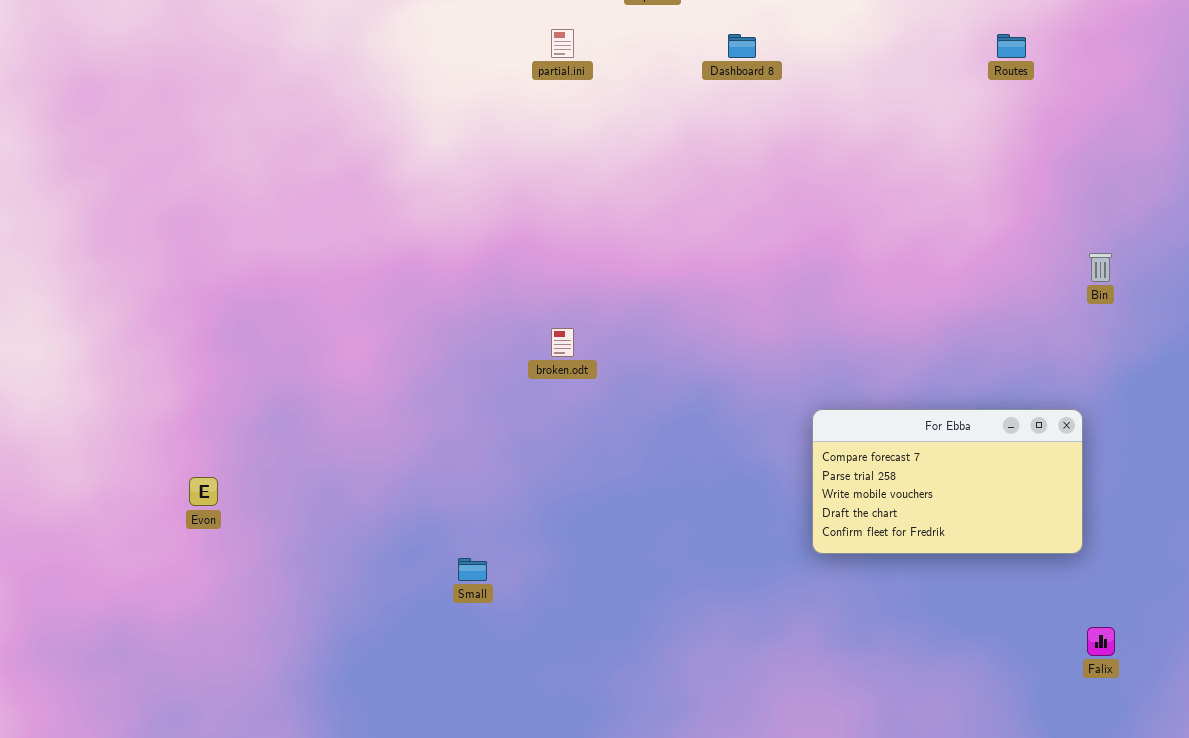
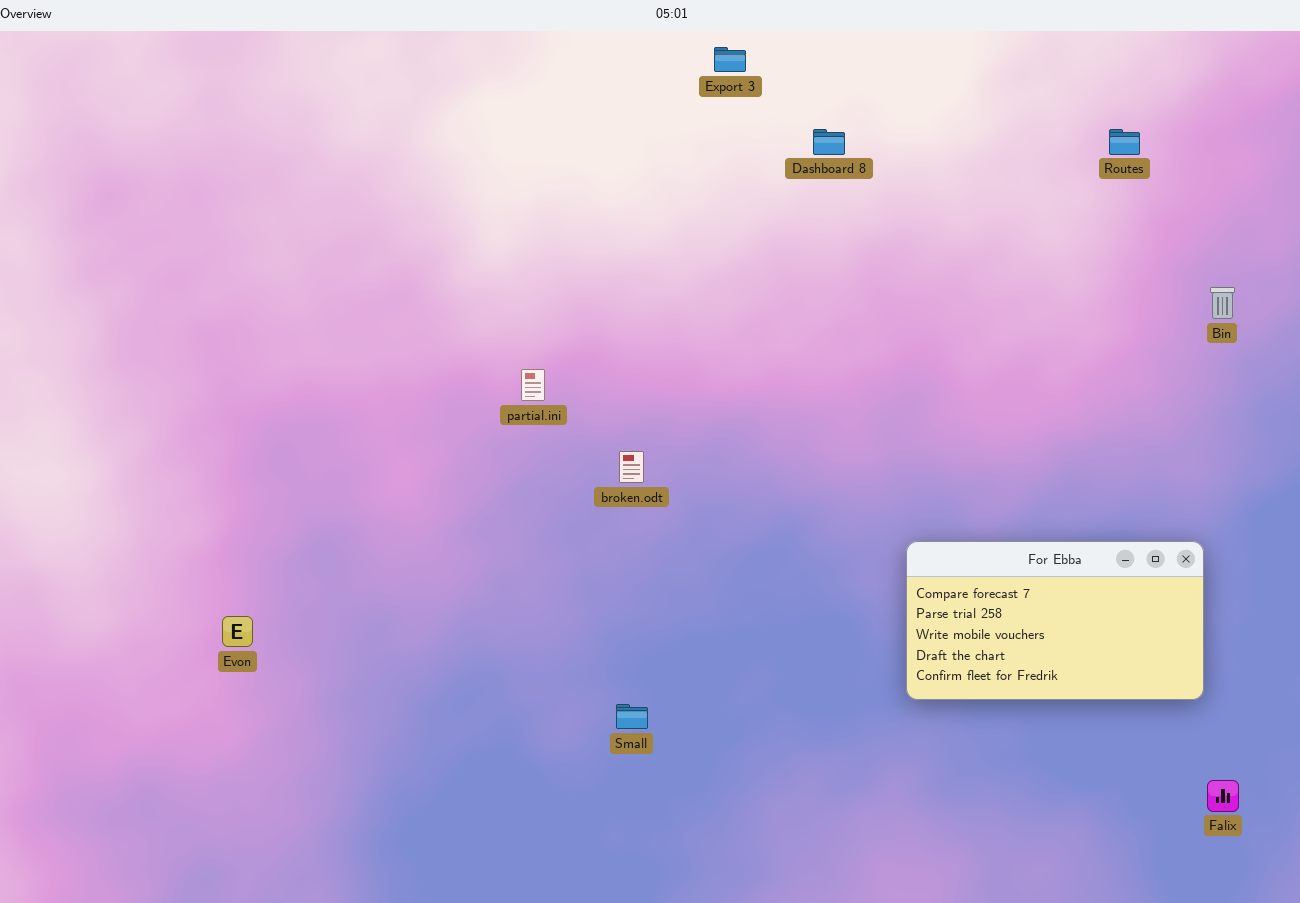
partial.ini: [551,29,574,58] -> [521,369,545,401], moved
Bin: [1089,253,1112,282] -> [1210,287,1235,319], moved
Small: [458,558,487,581] -> [616,704,648,729], moved

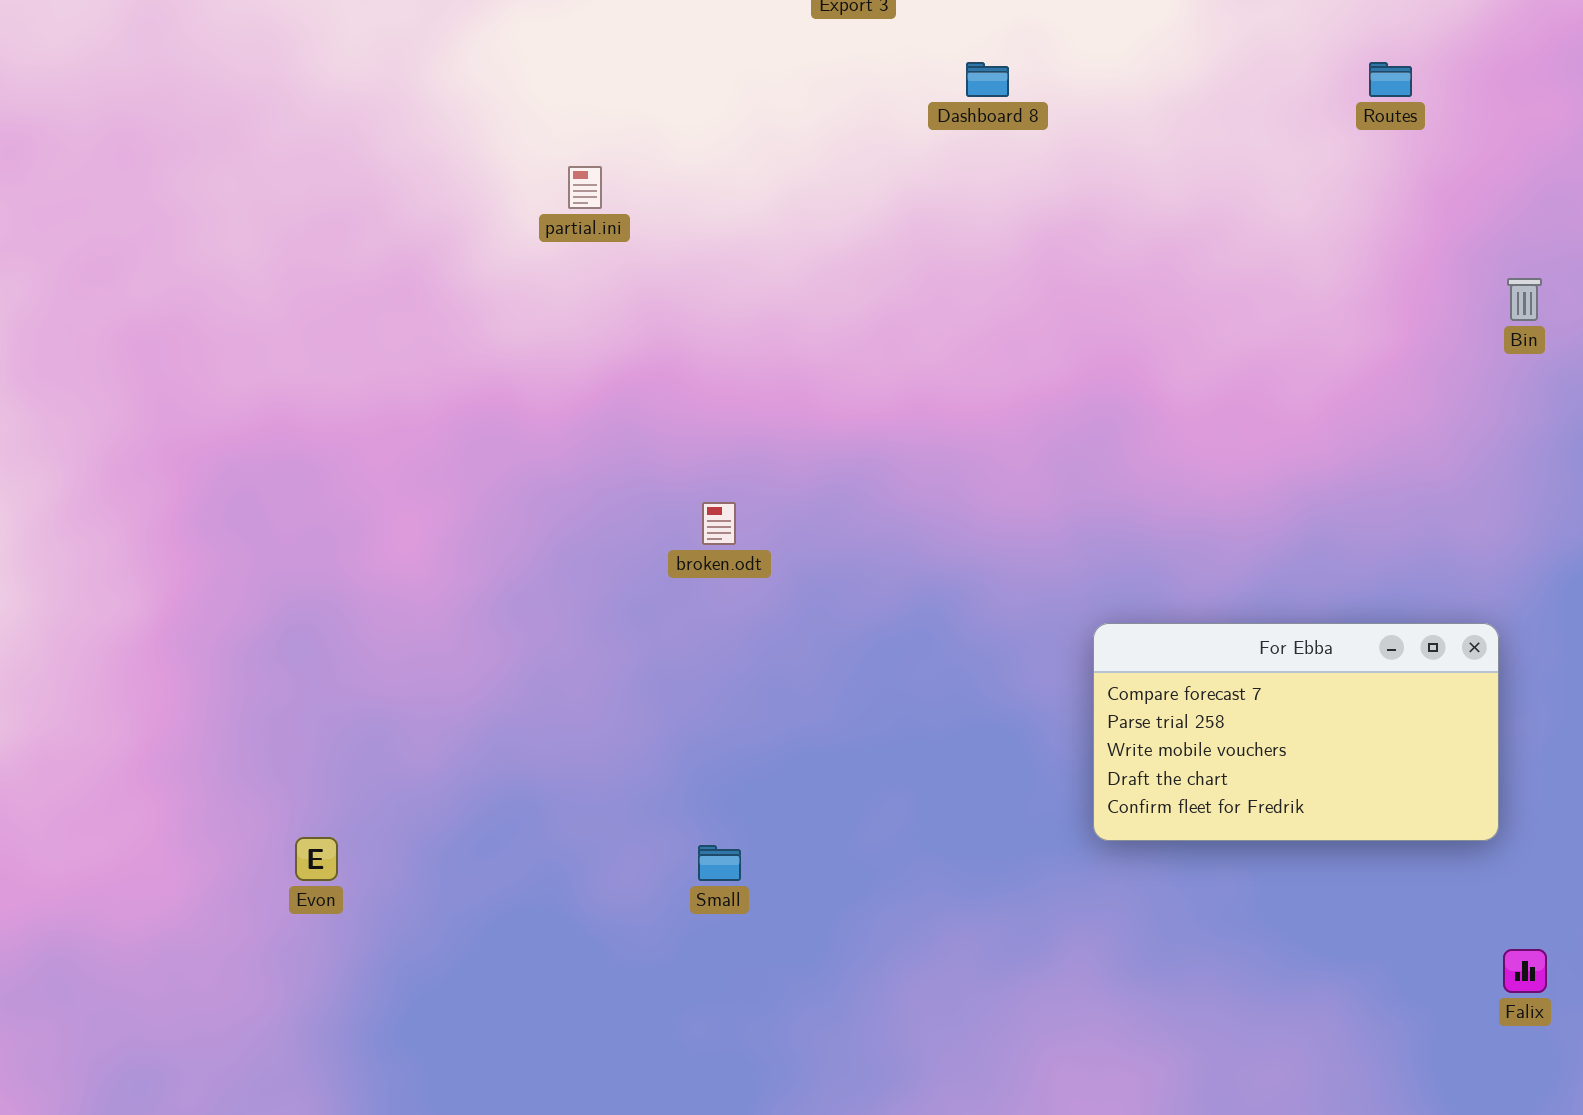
partial.ini: [521,369,545,401] -> [568,166,602,209], moved
Evon: [222,616,253,647] -> [295,837,338,881], moved

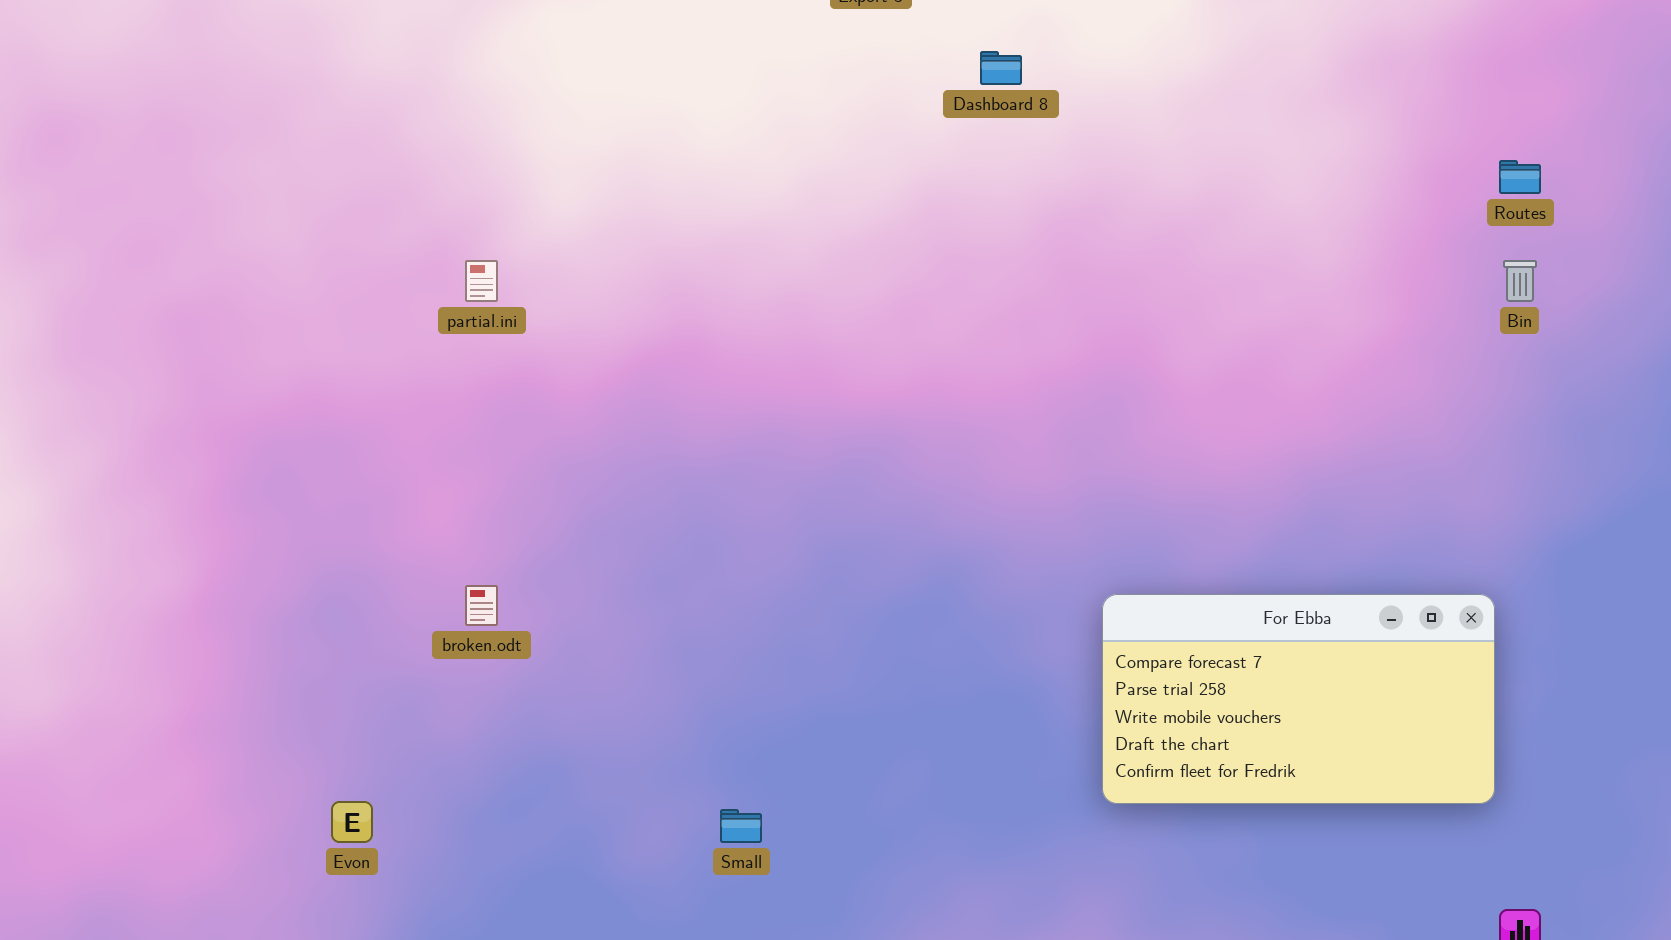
Routes: [1369,62,1412,97] -> [1499,160,1541,194], moved
partial.ini: [568,166,602,209] -> [465,260,498,302], moved
broken.odt: [702,502,736,545] -> [465,585,498,626], moved

